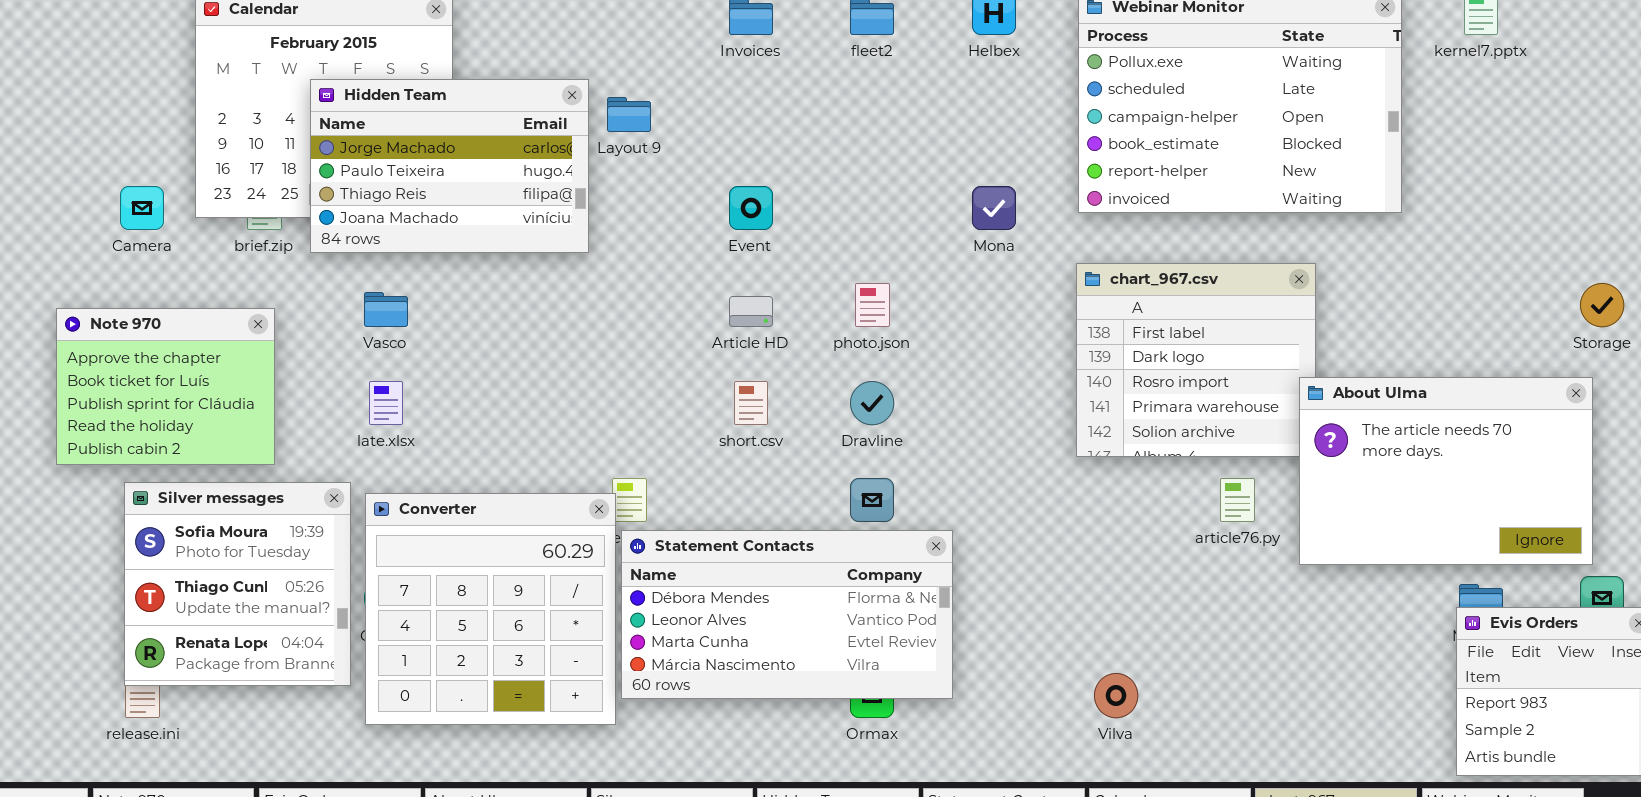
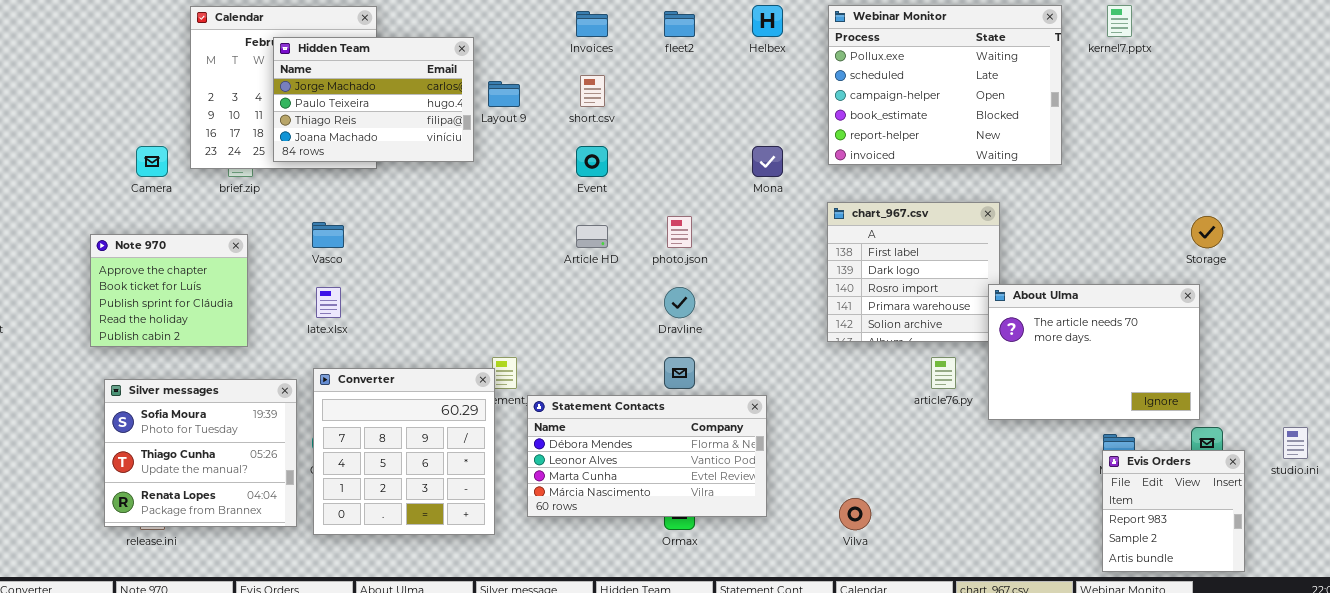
Hidden Team: [310,79,589,253] -> [273,37,474,162], moved
short.csv: [734,381,768,425] -> [580,75,605,107], moved
Silver messages: [124,482,351,686] -> [104,379,297,527], moved, resized
Statement Contacts: [621,530,953,699] -> [527,395,767,517], moved

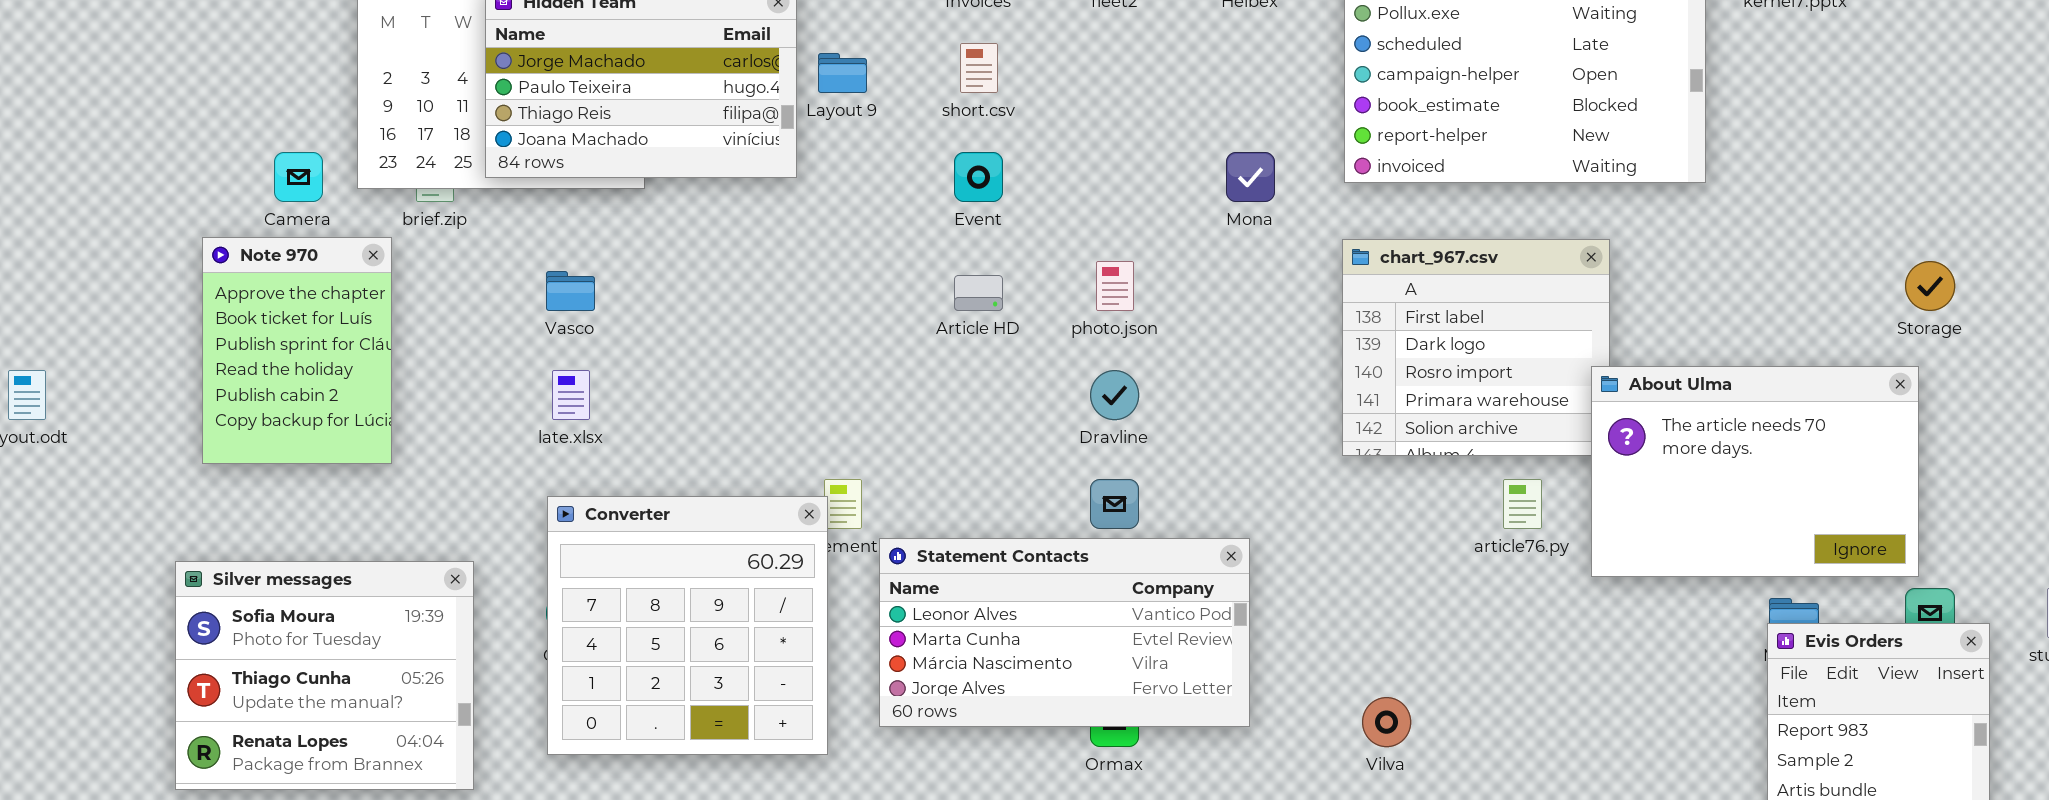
Note 970: [90,234,248,347] -> [202,237,392,464], resized
Silver messages: [104,379,297,527] -> [175,561,474,790], moved
Statement Contacts: [527,395,767,517] -> [879,538,1250,727], scrolled down 1 row

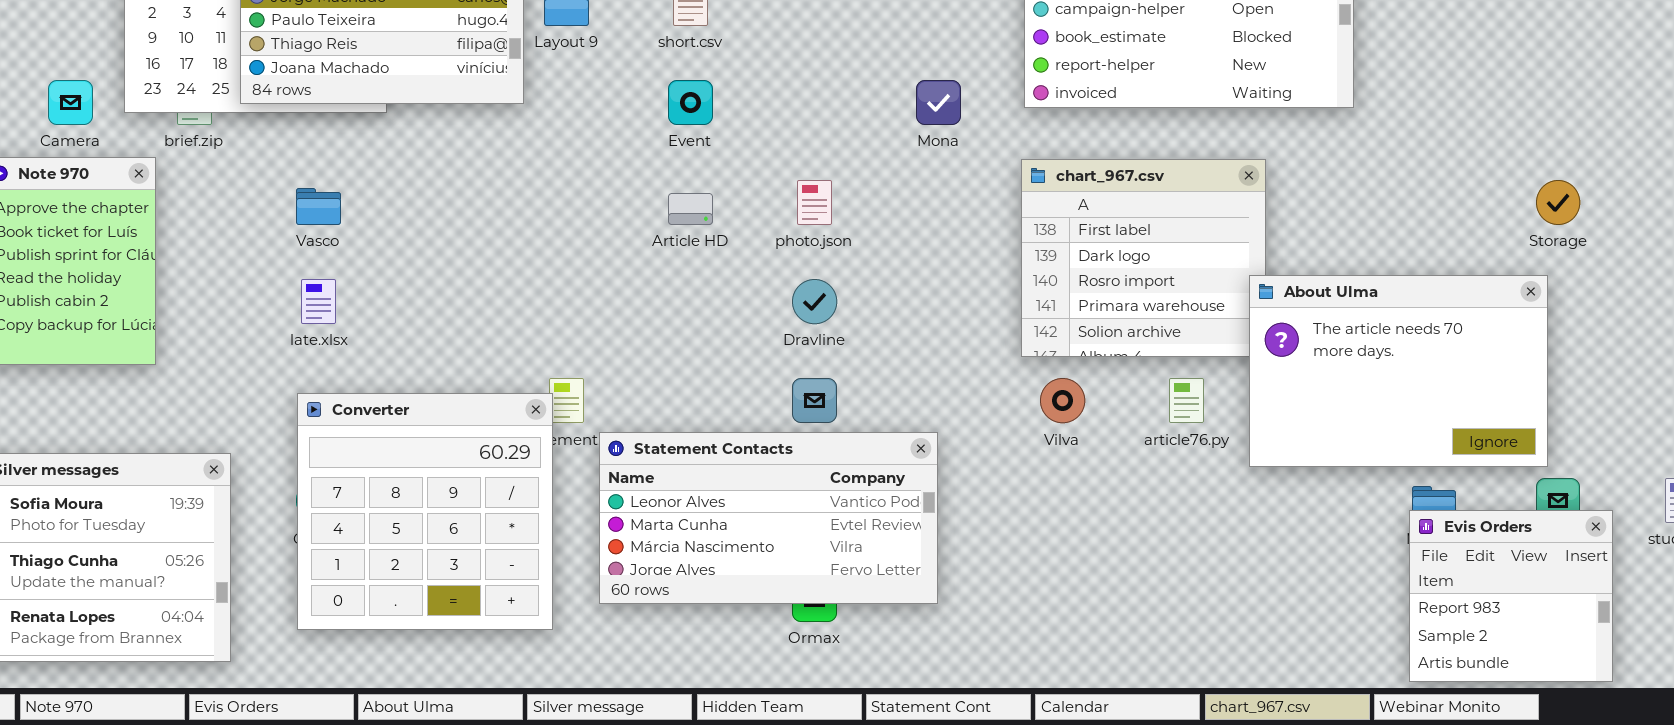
Vilva: [1362,697,1411,747] -> [1040,378,1085,423], moved

